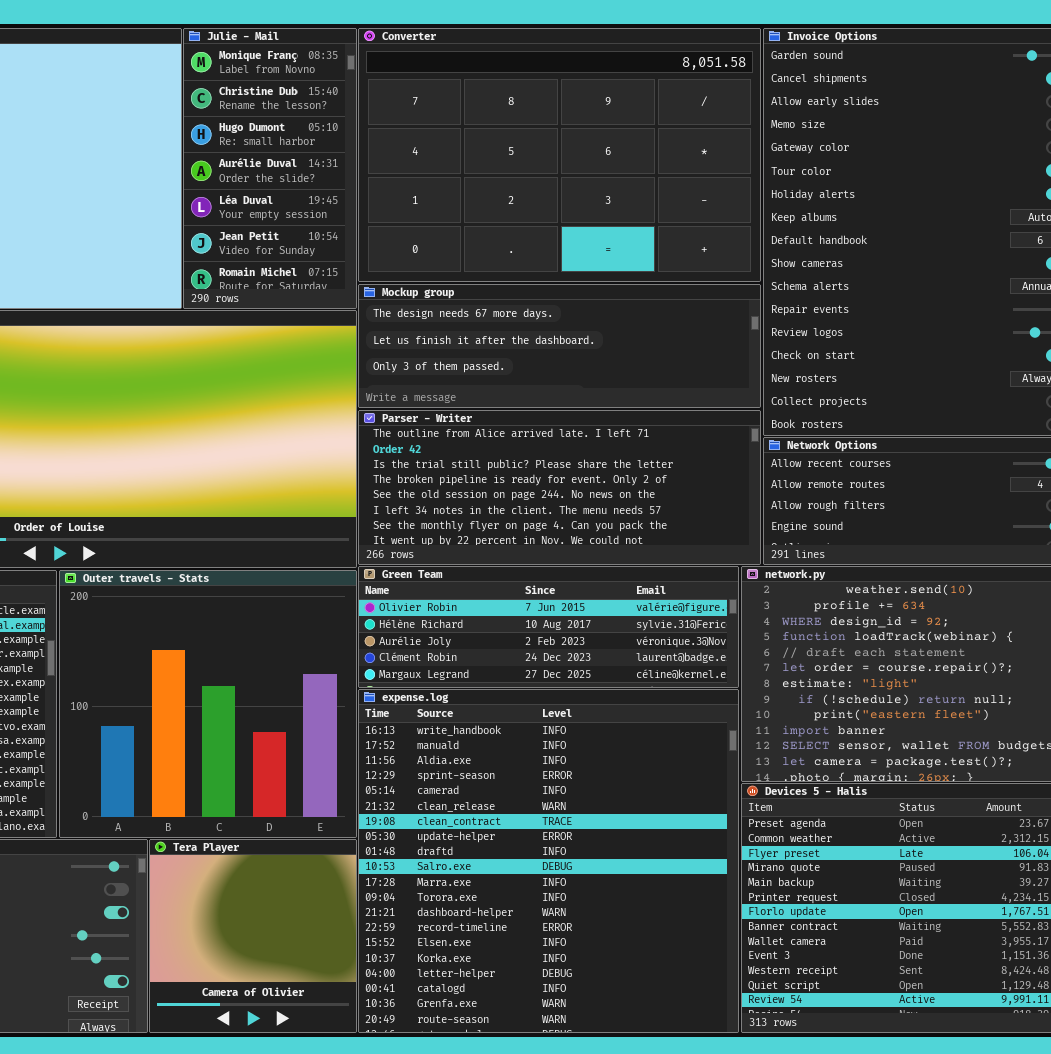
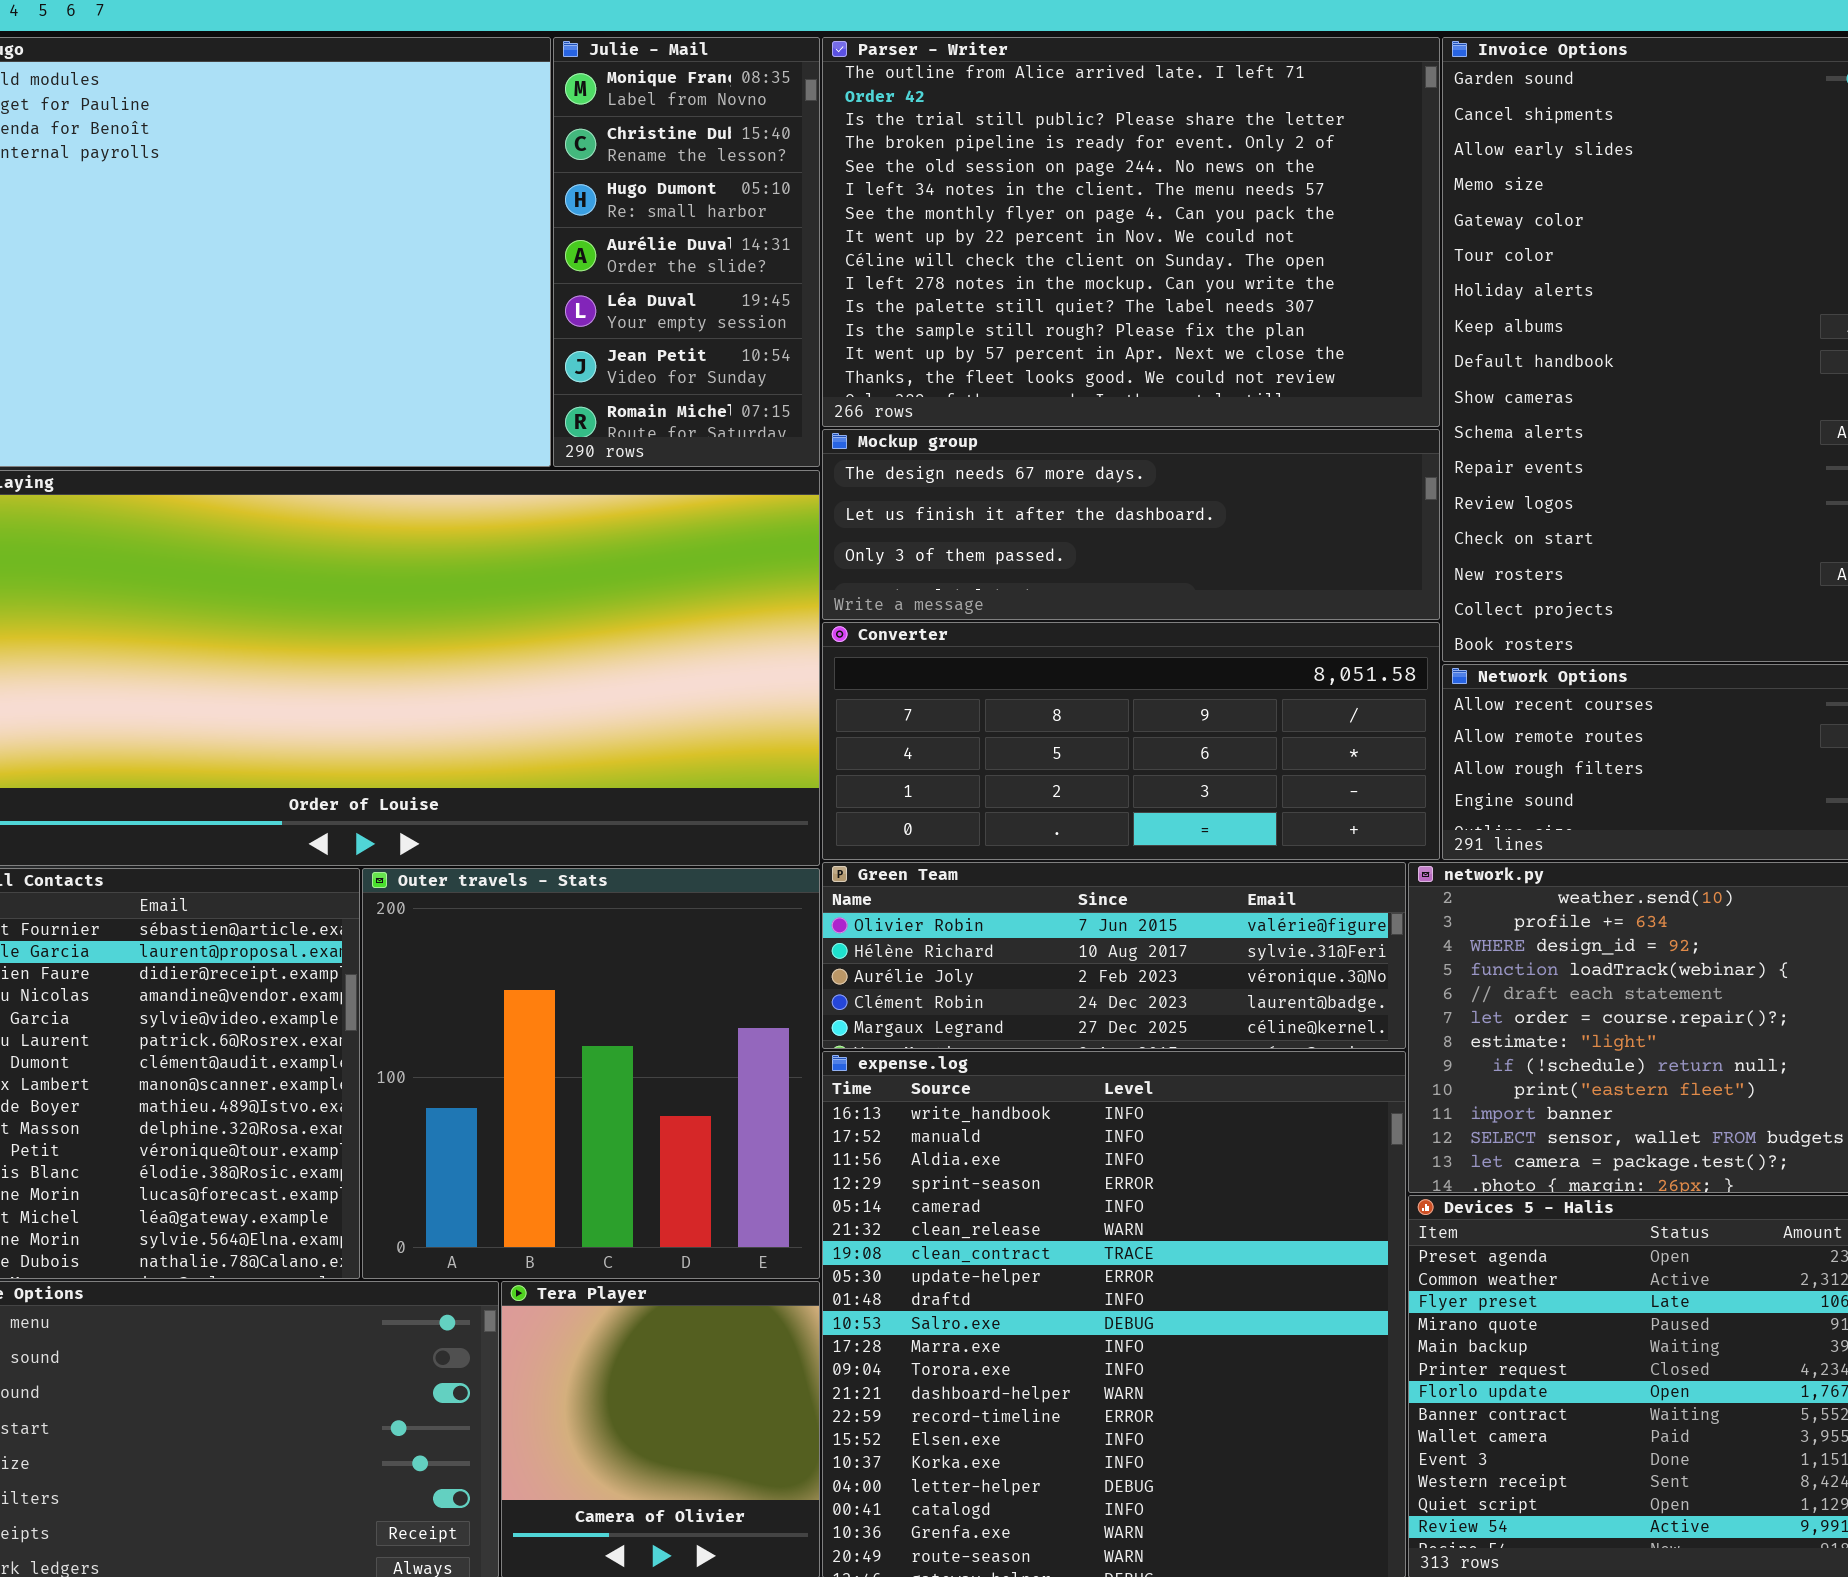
Converter: [358,28,761,282] -> [822,622,1440,860], moved, resized
Parser - Writer: [358,410,761,565] -> [822,37,1440,427], moved, resized

